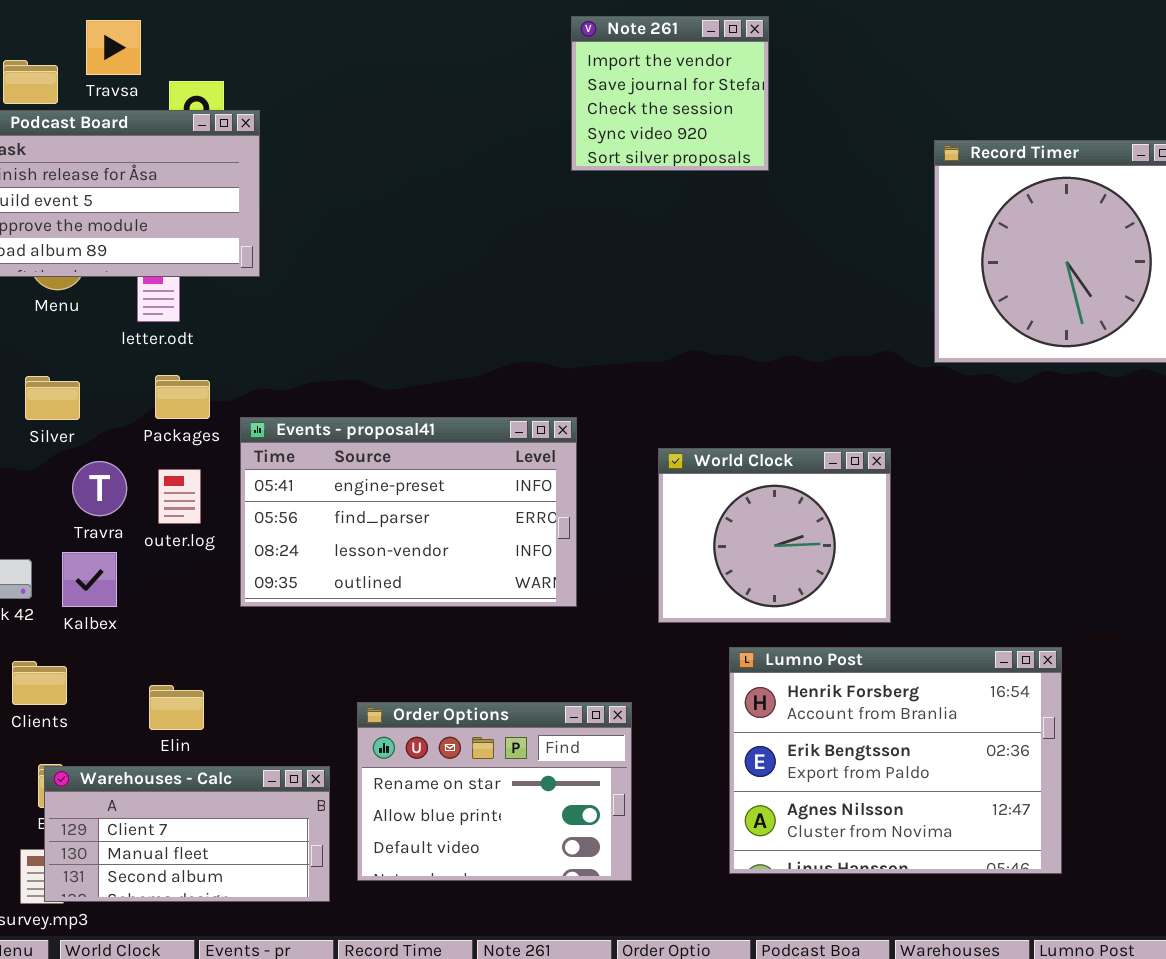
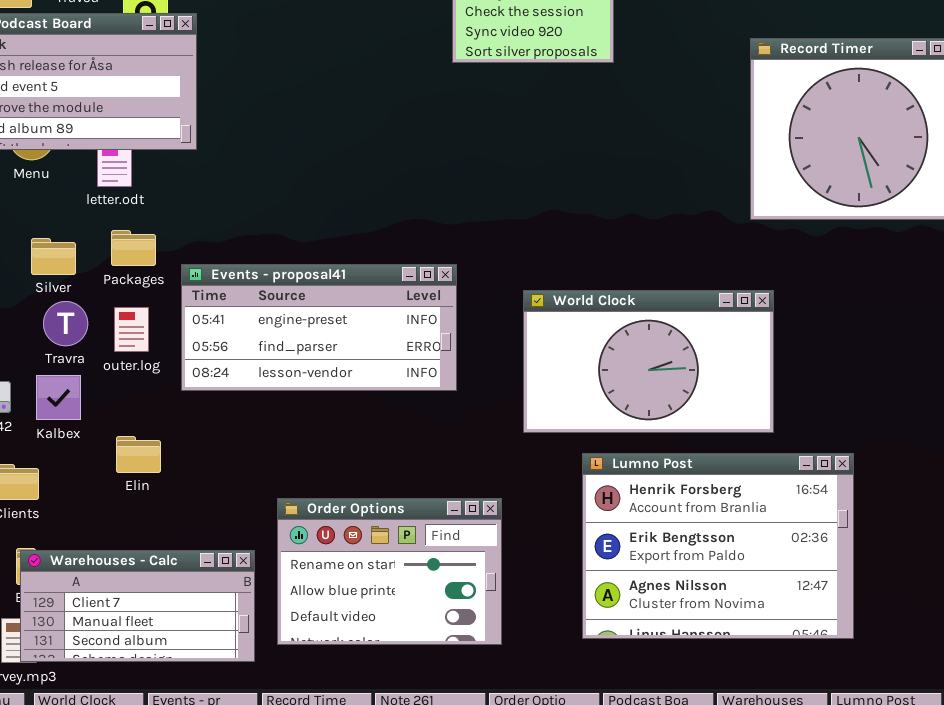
Silver: [25,376,80,420] -> [31,238,76,275], moved
Events - proposal41: [240,417,577,607] -> [181,264,457,391], resized
World Clock: [658,448,891,623] -> [523,290,774,433], resized
Elin: [149,685,204,730] -> [116,436,161,473], moved

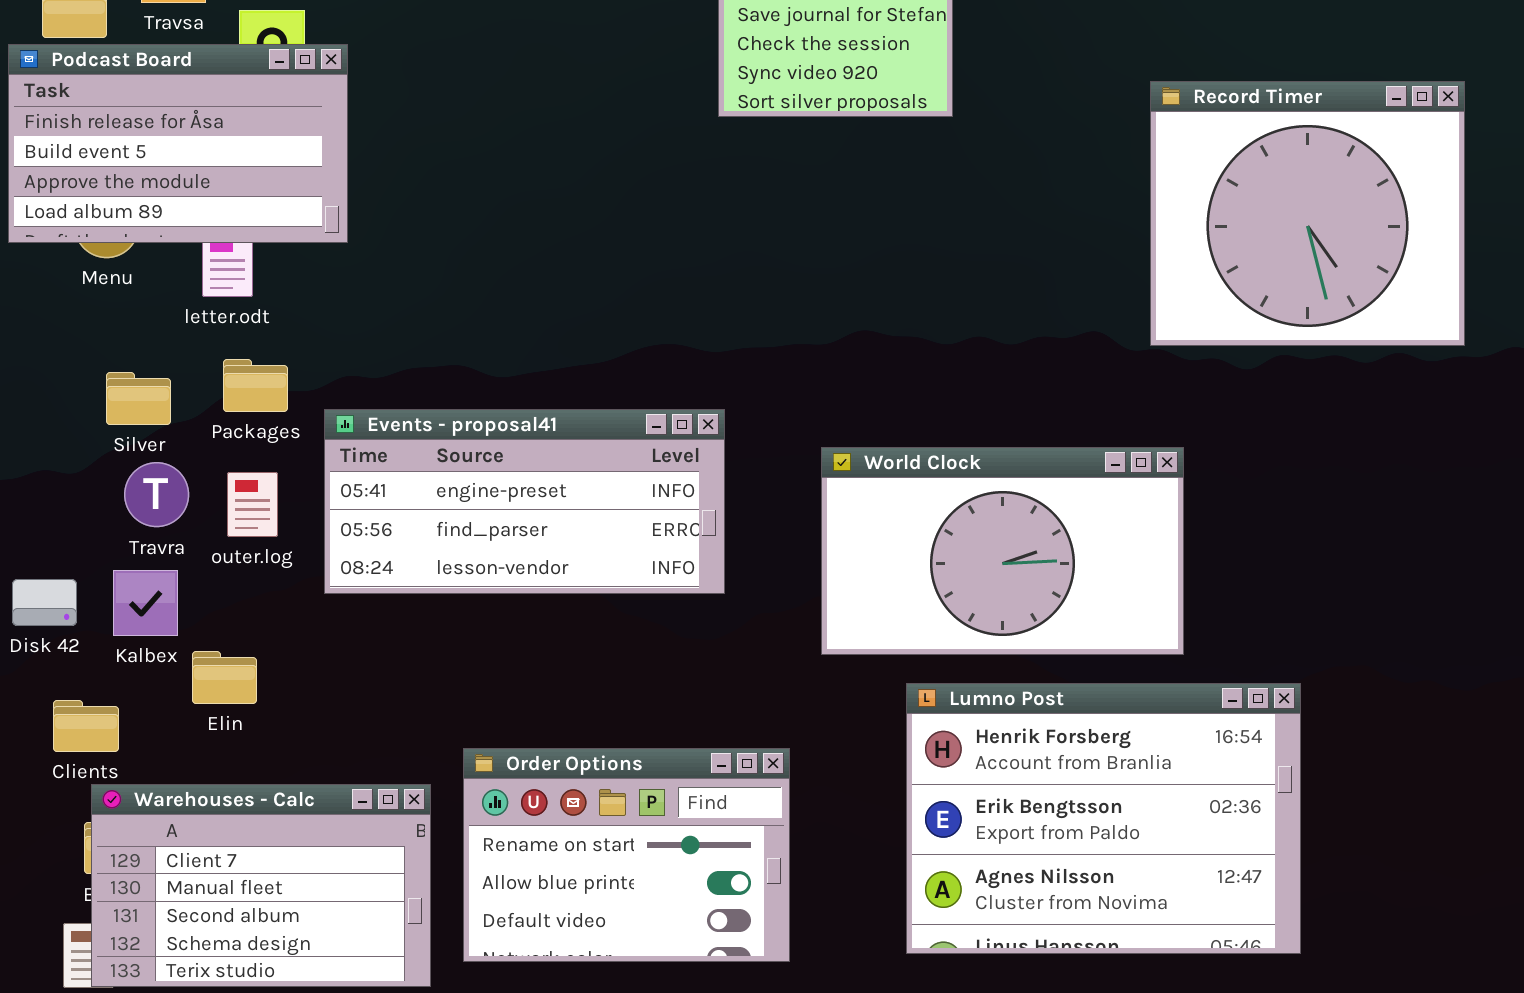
Elin: [116,436,161,473] -> [192,651,257,704], moved
Warehouses - Calc: [20,550,255,662] -> [91,784,431,987], resized

